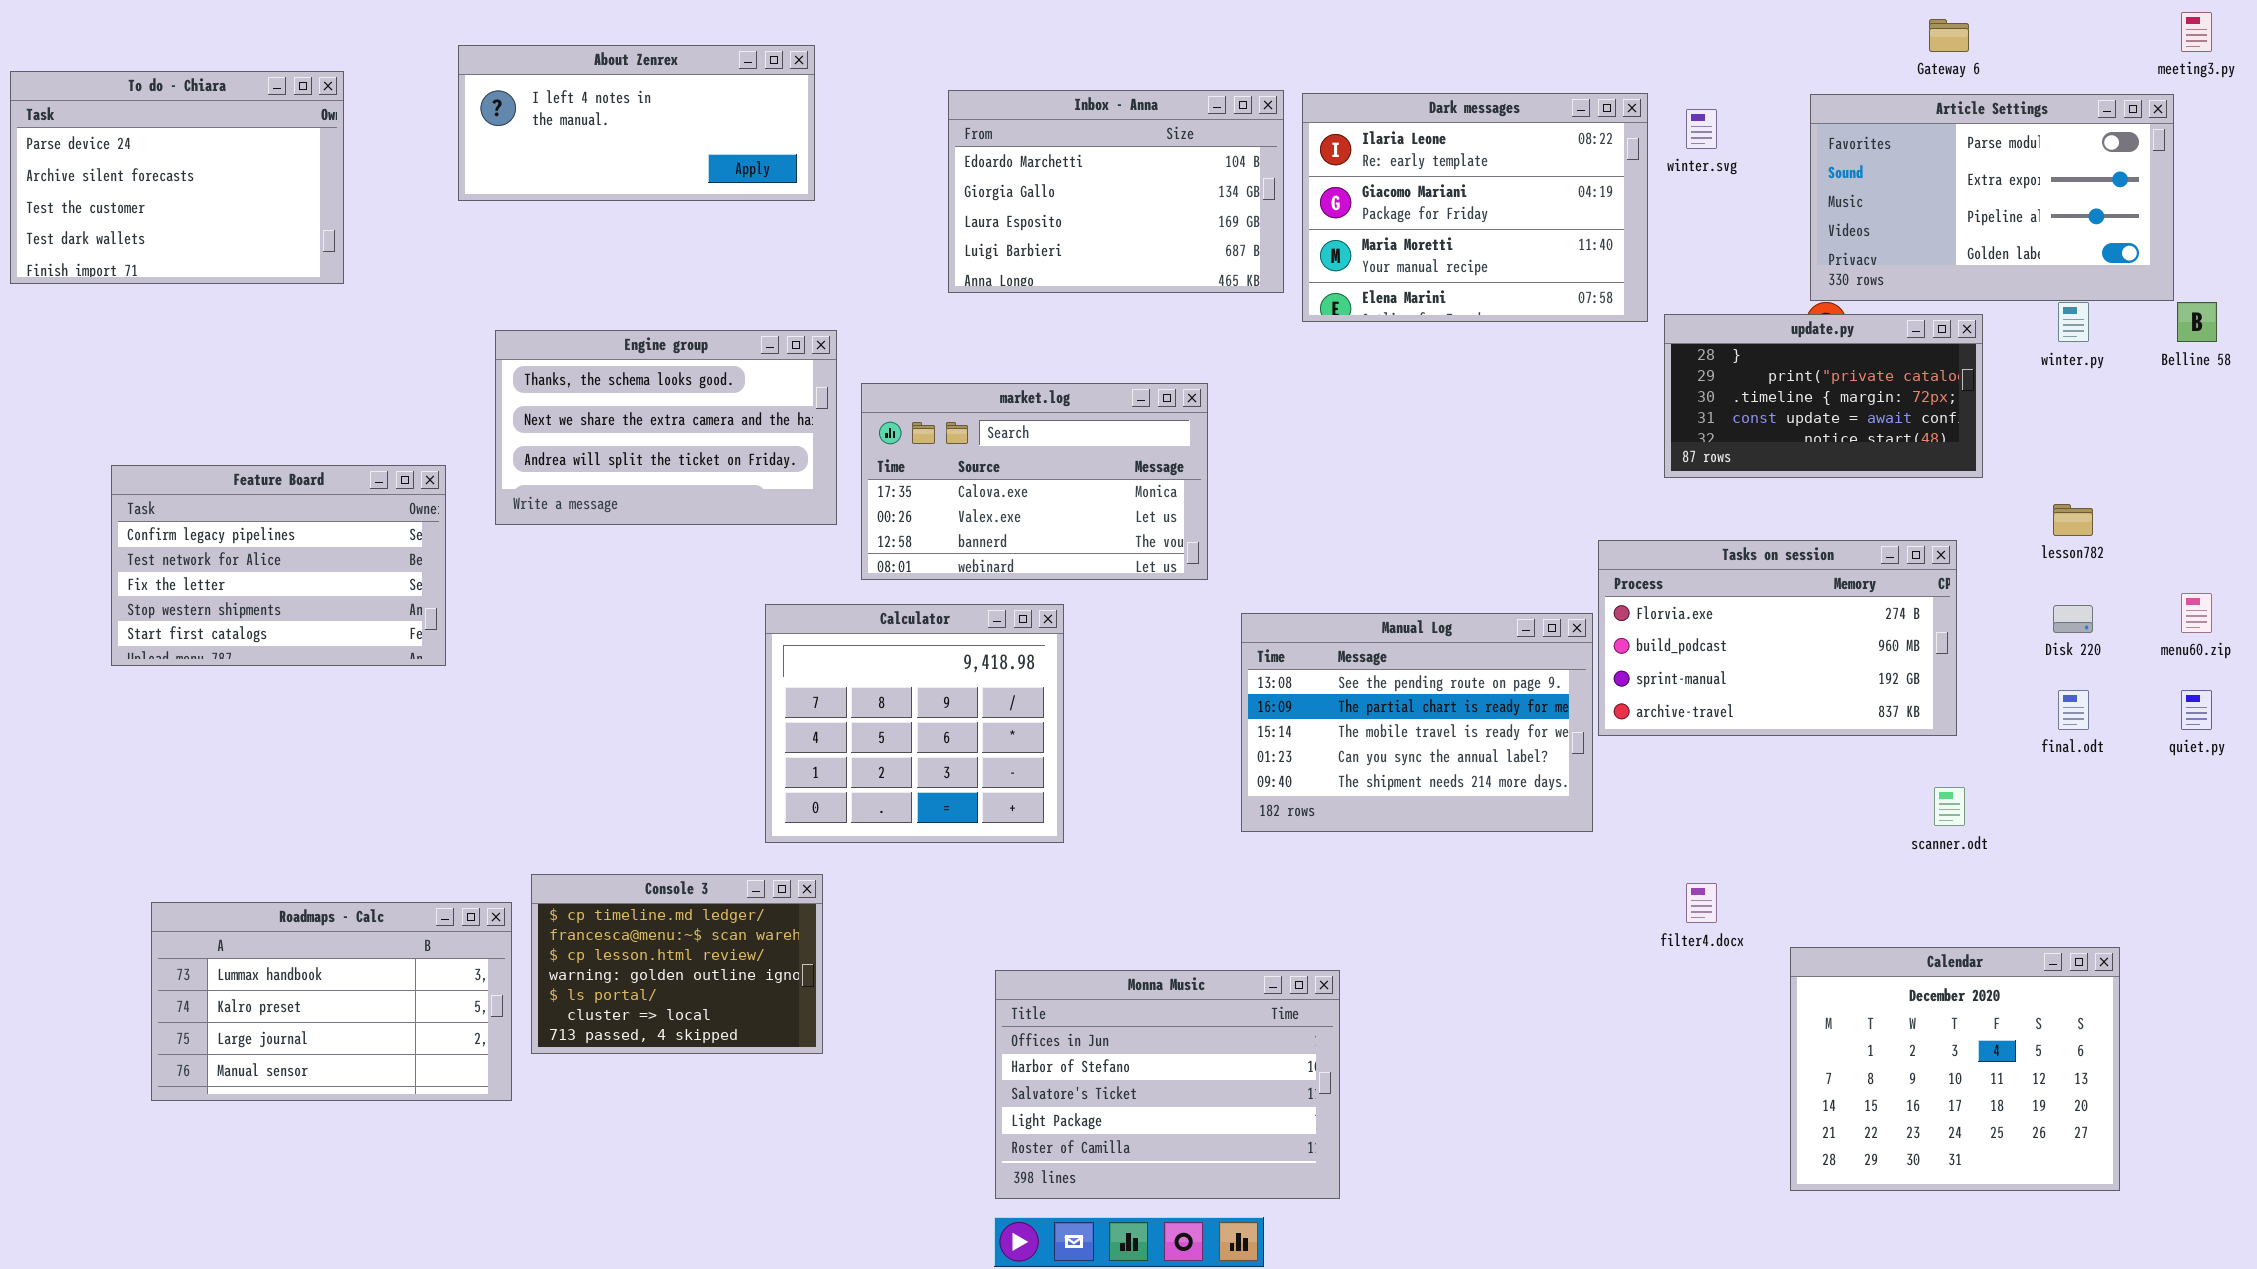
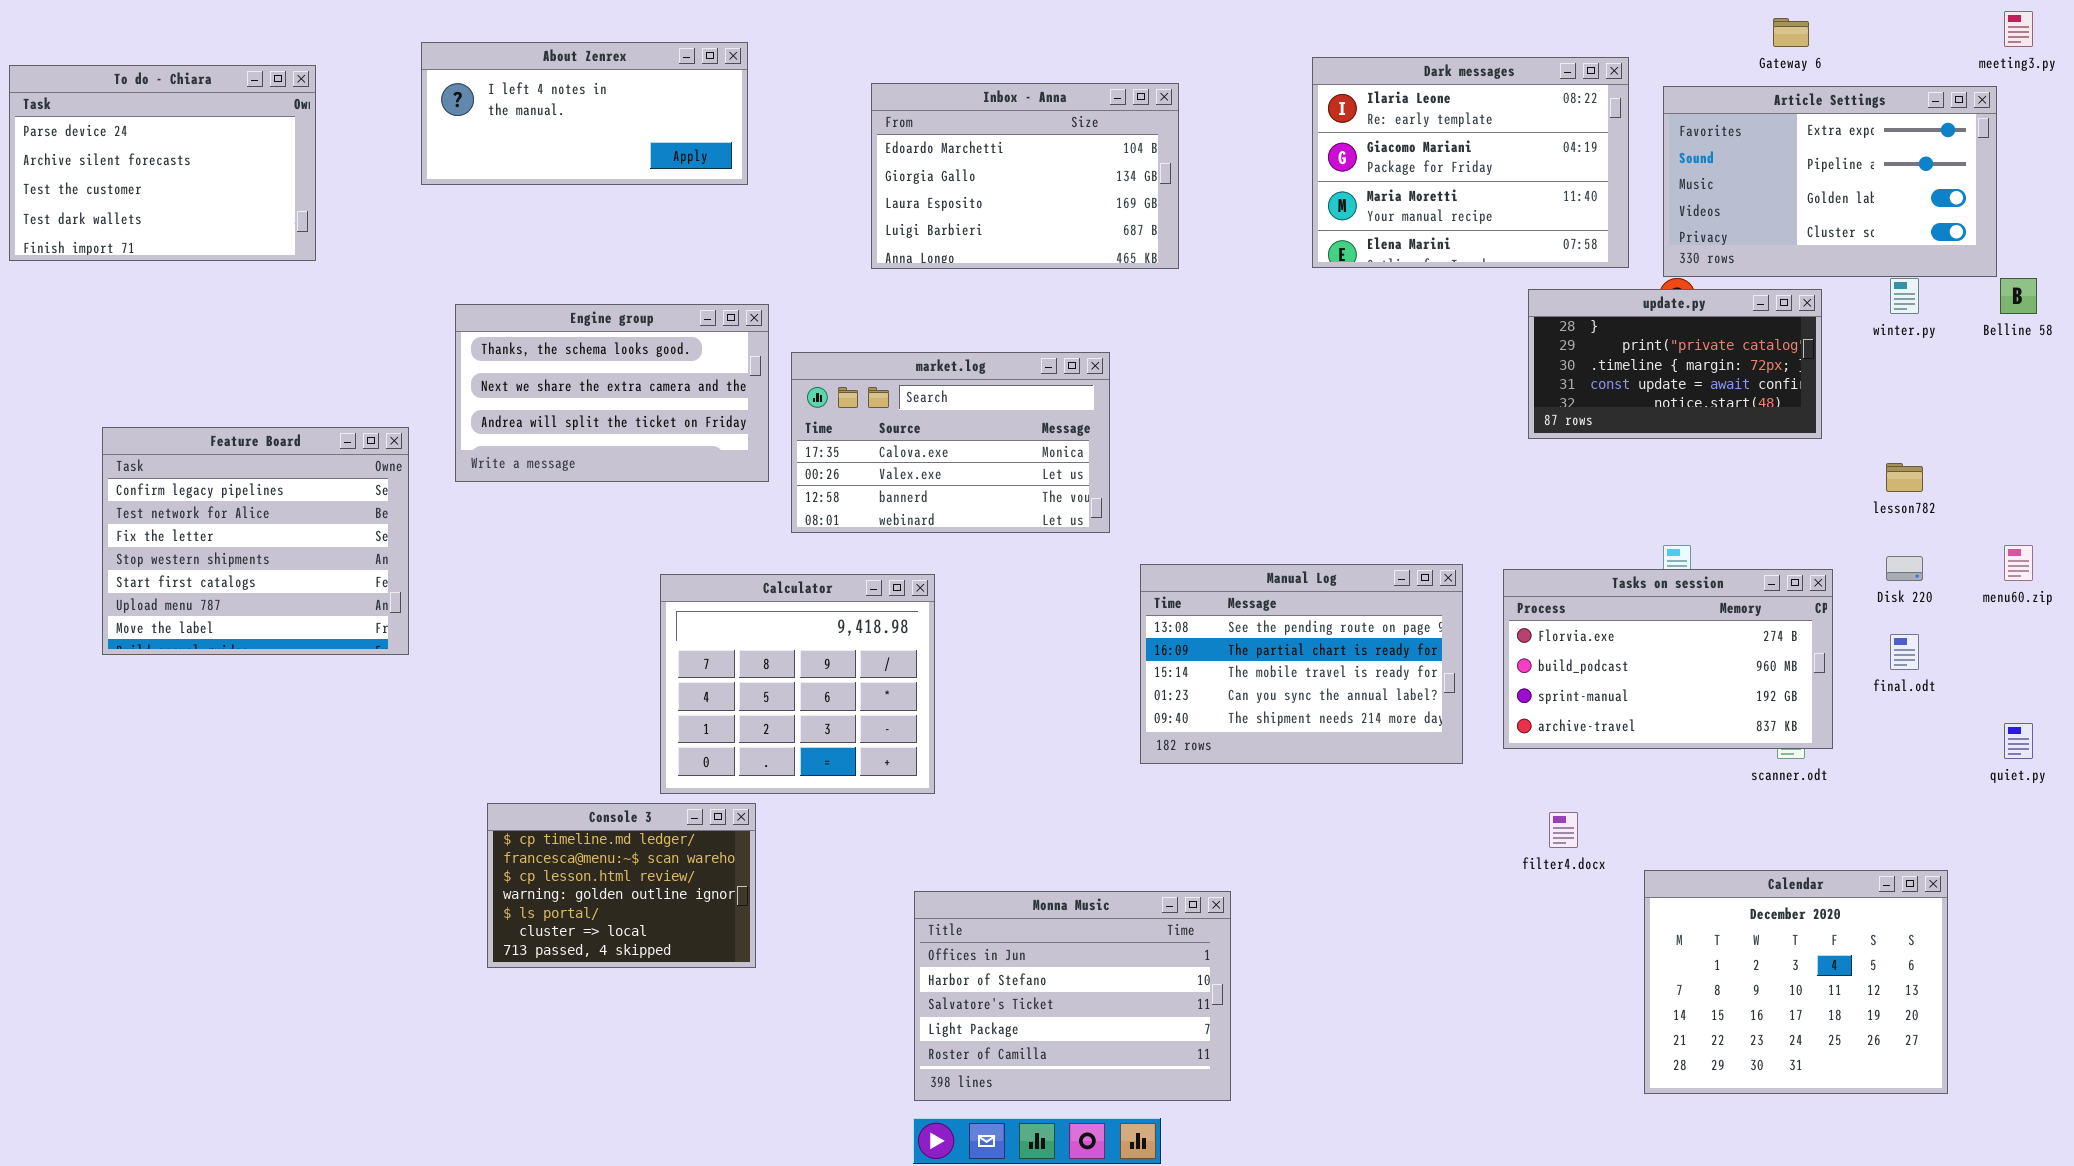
Dark messages: [1302,93,1648,322] -> [1312,57,1629,268], moved
Article Settings: [1810,94,2174,301] -> [1663,86,1997,277], scrolled down 1 row
Feature Board: [111,465,446,666] -> [102,427,409,655], resized
Tasks on session: [1598,540,1957,736] -> [1503,569,1833,749], moved
Calculator: [765,604,1064,843] -> [660,574,935,794], moved
quiet.py: [2181,690,2212,730] -> [2004,723,2033,759], moved
Roadmaps - Calc: [151,902,512,1101] -> none, closed

